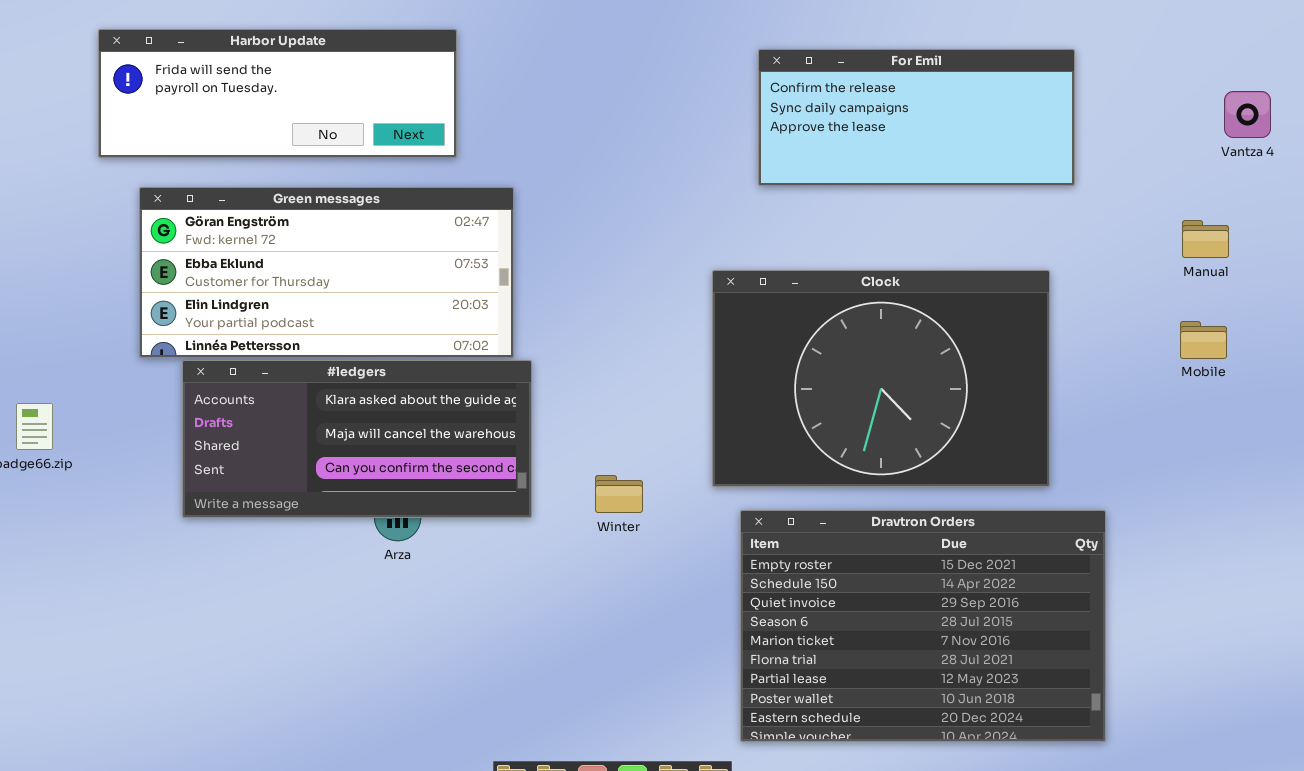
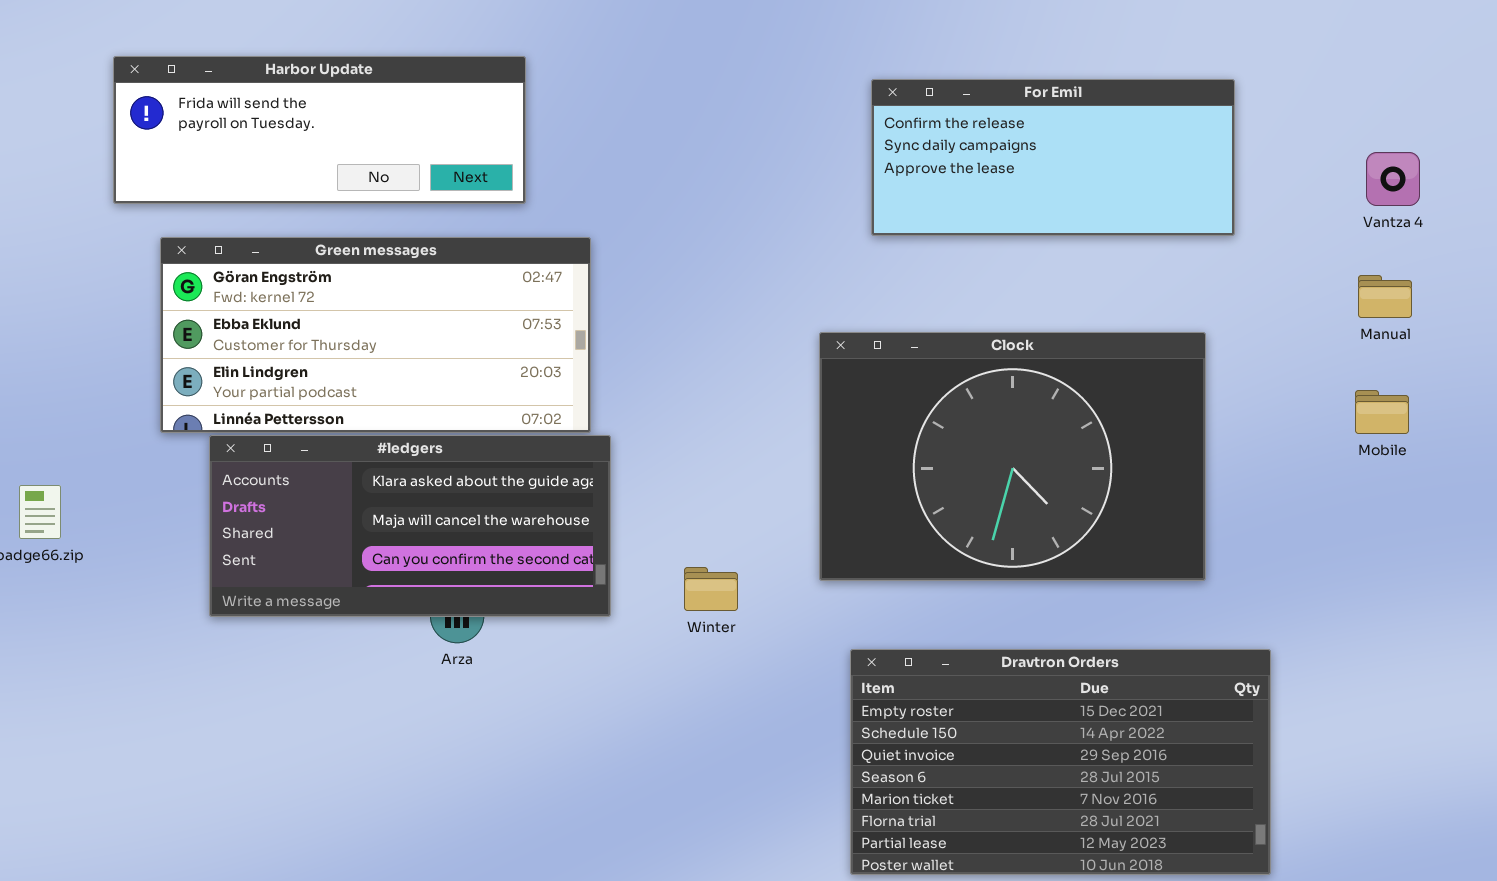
Vantza 4: [1224,91,1271,138] -> [1366,152,1420,206], moved
Dravtron Orders: [740,510,1106,742] -> [850,649,1271,875], resized

